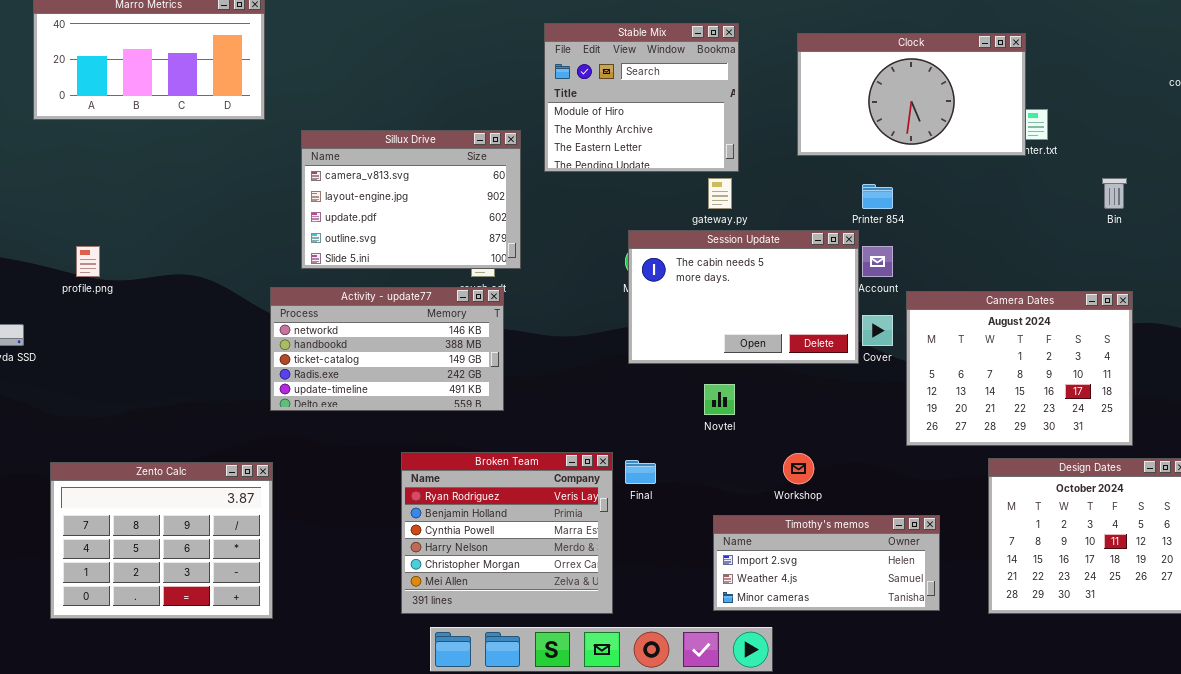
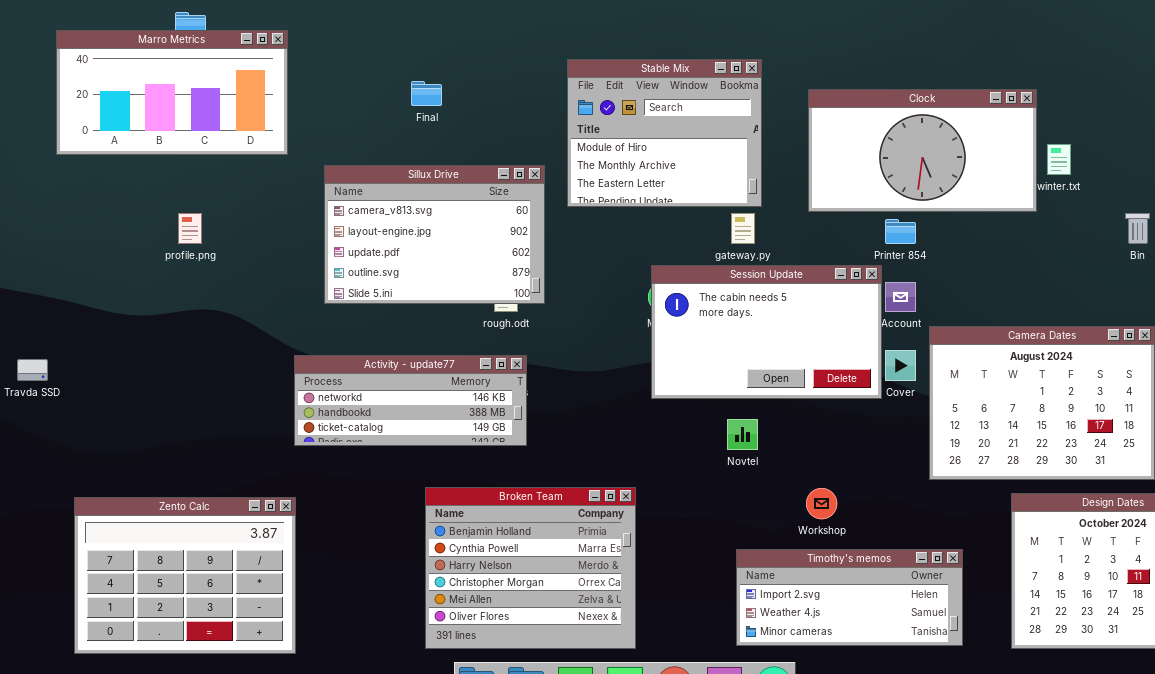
Clock: [797,33,1026,156] -> [808,89,1037,212], moved
profile.png: [76,246,100,277] -> [178,213,202,244], moved
Activity - update77: [270,287,504,411] -> [294,355,527,446], resized
Broken Team: [401,452,613,614] -> [425,487,636,649], scrolled down 1 row
Final: [625,460,656,484] -> [411,81,442,106], moved

